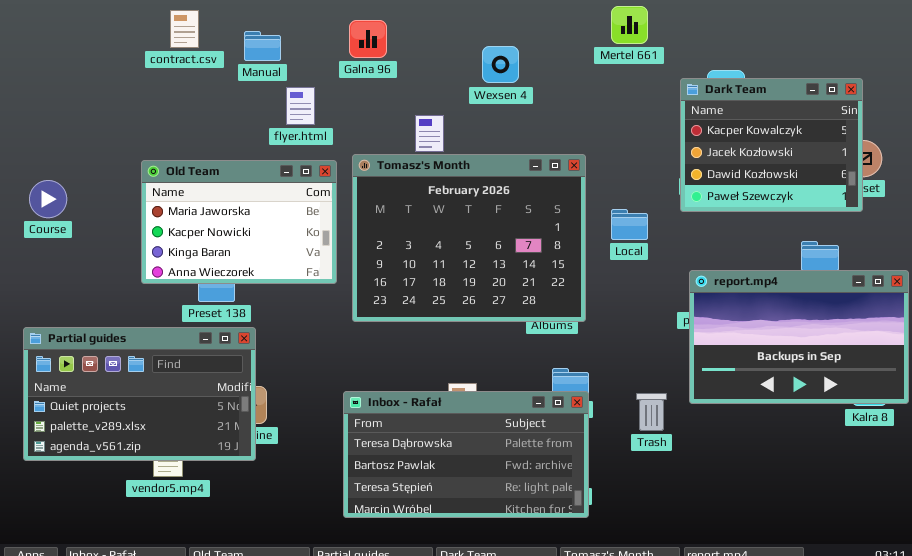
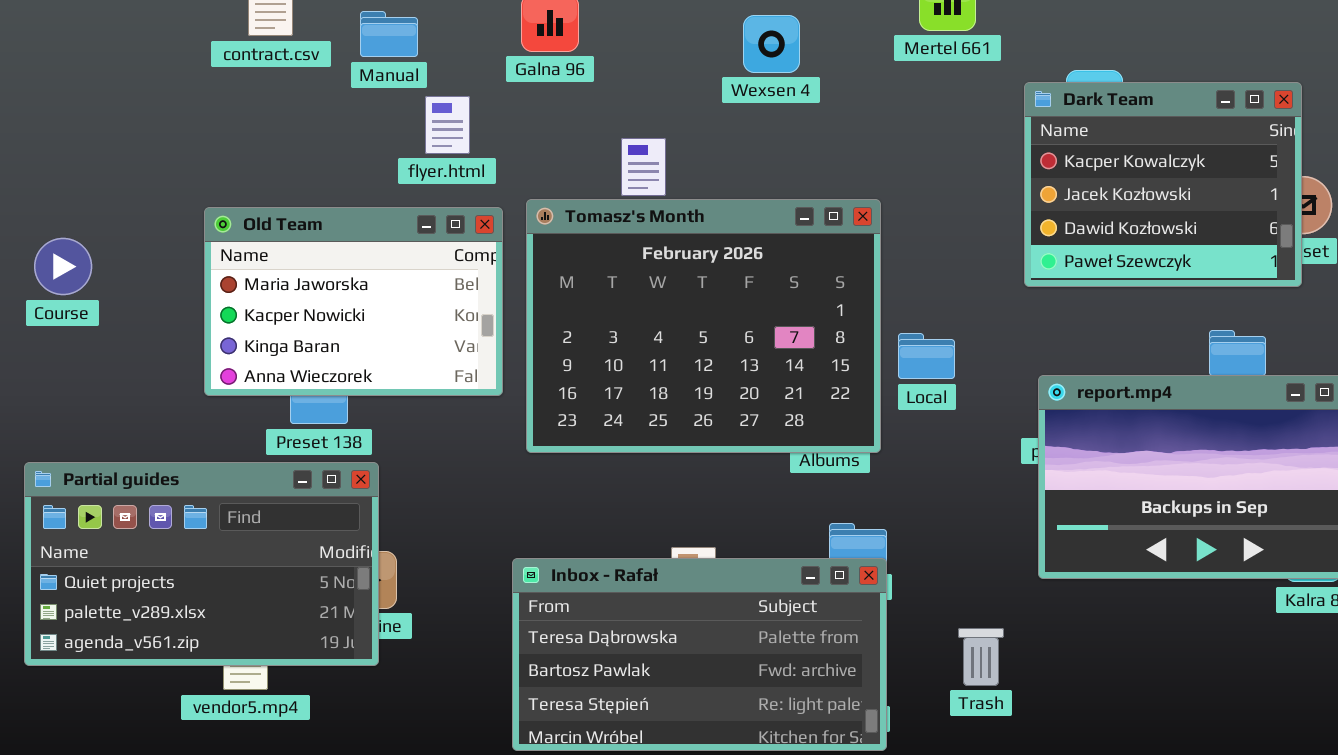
Wexsen 4: [482,46,519,83] -> [743,15,800,73], moved
Local: [611,209,648,240] -> [898,333,955,379], moved
Trash: [636,393,667,431] -> [958,628,1004,686], moved

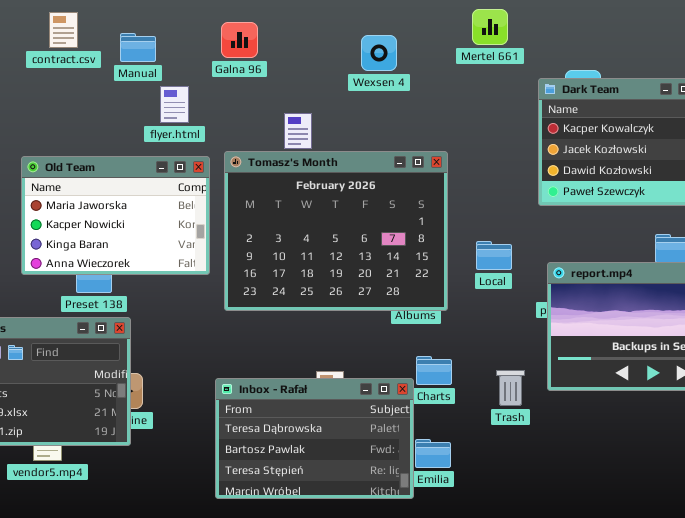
Local: [898,333,955,379] -> [476,241,512,270], moved
Inbox - Rafał: [512,558,887,751] -> [215,378,414,499], resized
Trash: [958,628,1004,686] -> [496,370,525,406], moved

